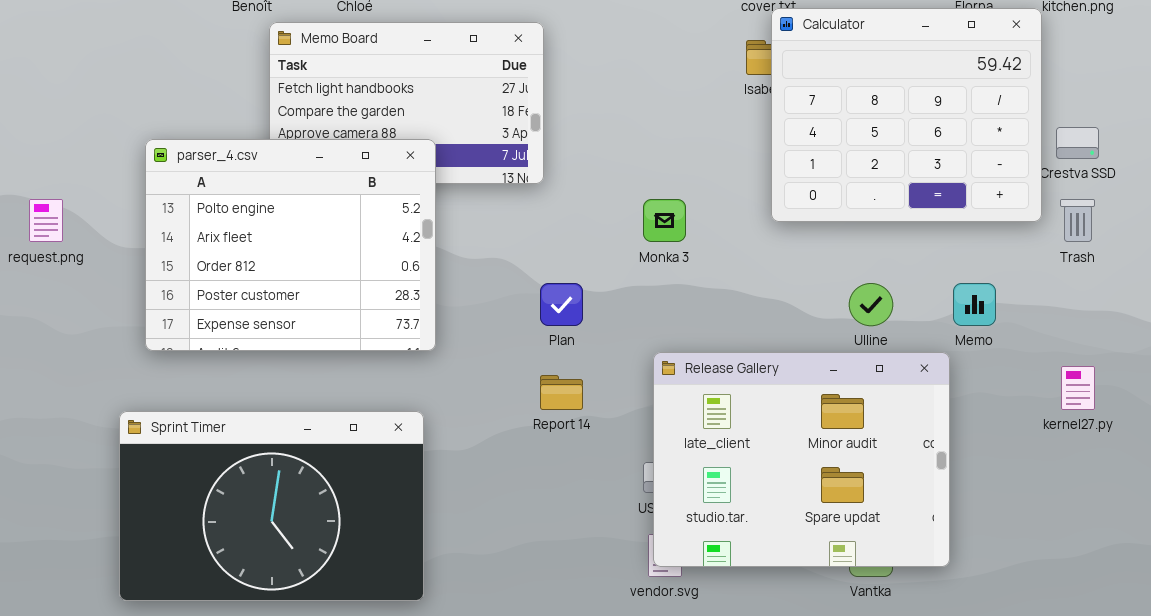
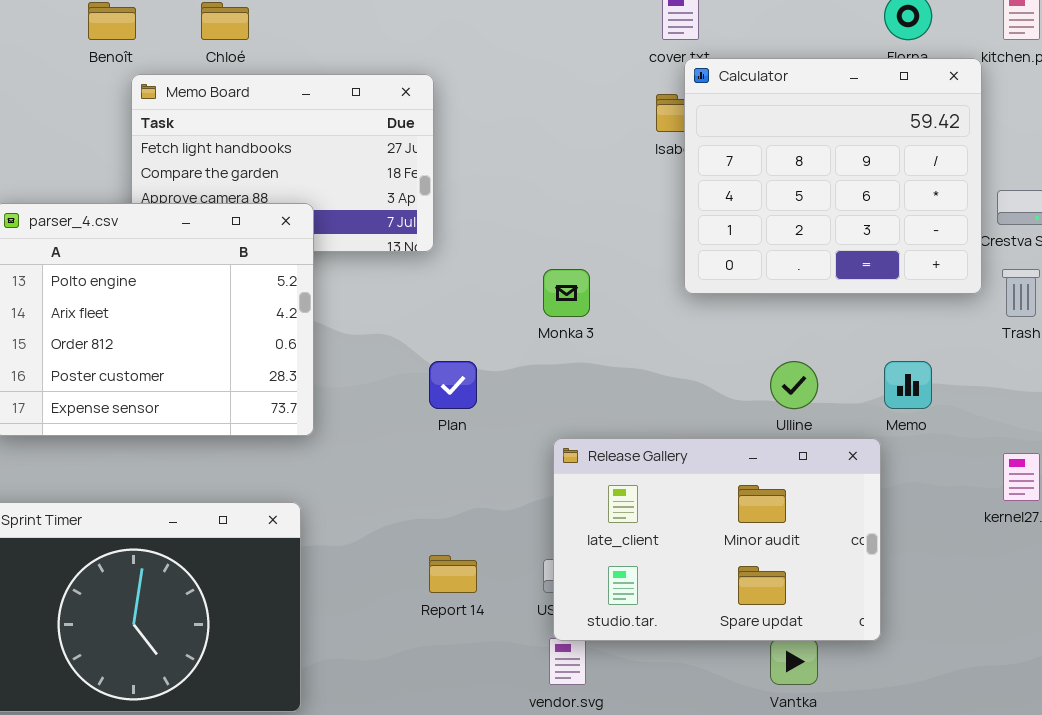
Release Gallery: [653,352,950,567] -> [553,438,881,641], resized
Report 14: [540,375,583,410] -> [429,555,477,593], moved

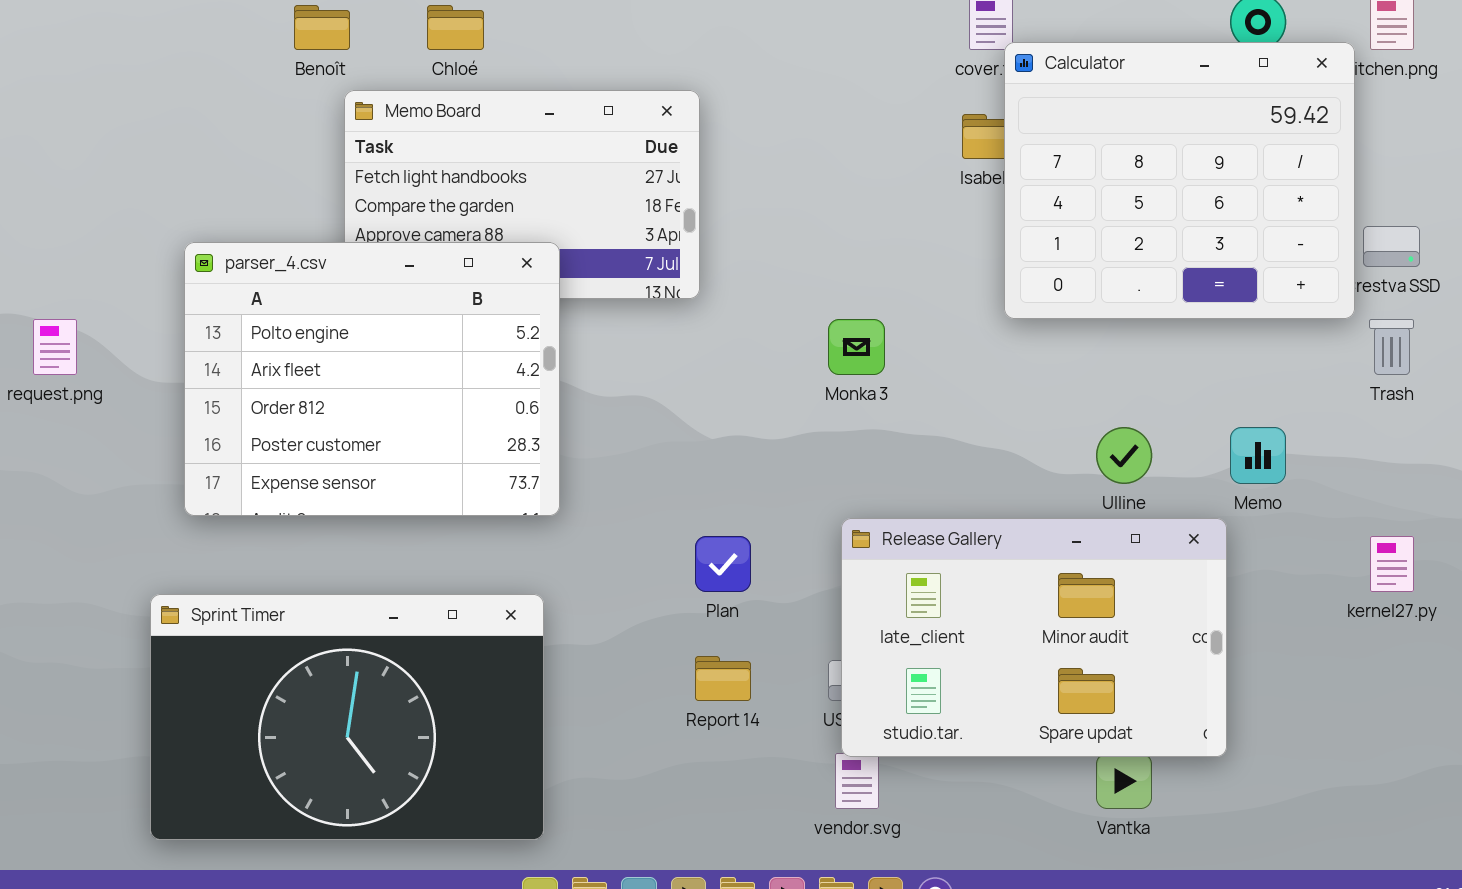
Calculator: [684,58,982,294] -> [1004,42,1355,319], moved
Plan: [429,361,477,409] -> [695,536,751,592], moved

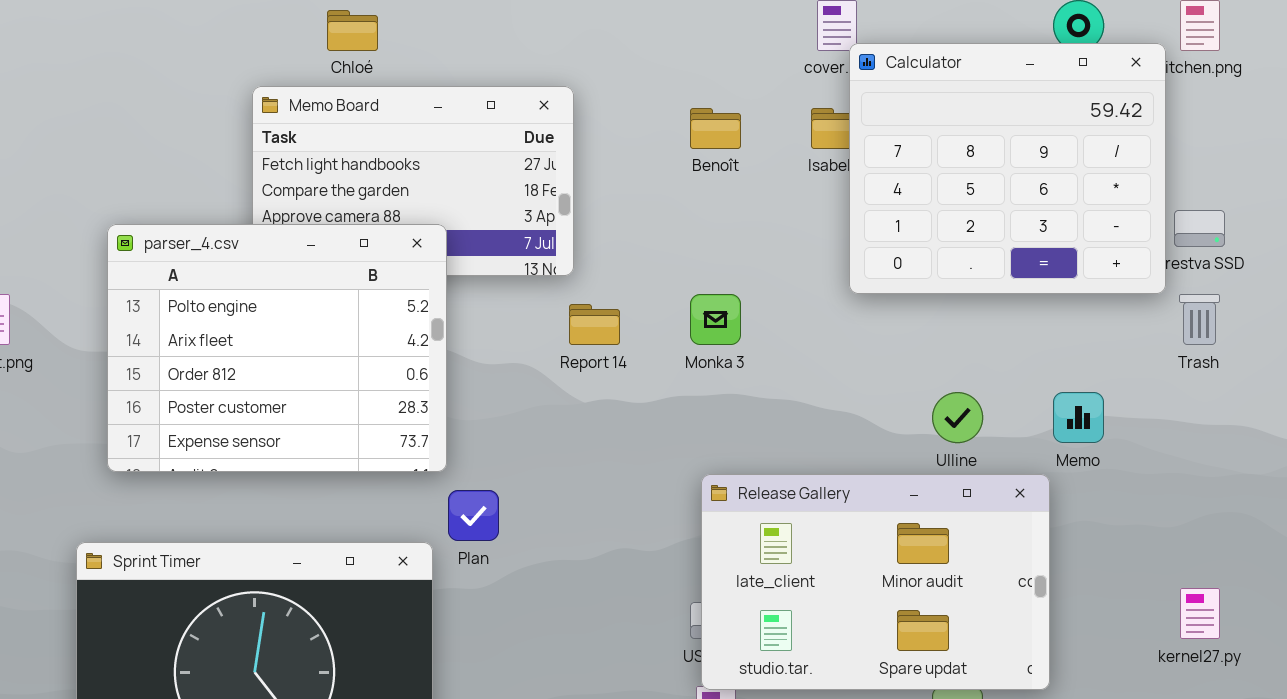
Benoît: [294,5,350,50] -> [690,108,741,149], moved
Plan: [695,536,751,592] -> [448,490,499,541], moved
kernel27.py: [1370,536,1414,592] -> [1180,588,1220,639], moved
Report 14: [695,656,751,701] -> [569,304,620,345], moved

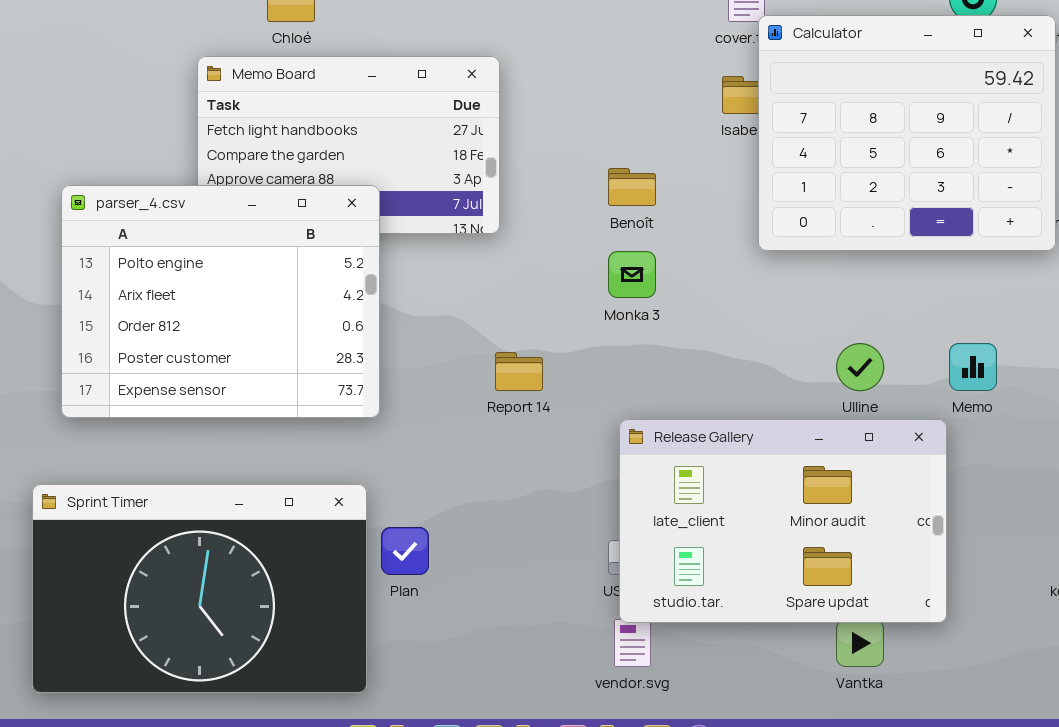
Benoît: [690,108,741,149] -> [608,168,656,206], moved
Report 14: [569,304,620,345] -> [495,352,543,391], moved
Plan: [448,490,499,541] -> [381,527,429,575], moved

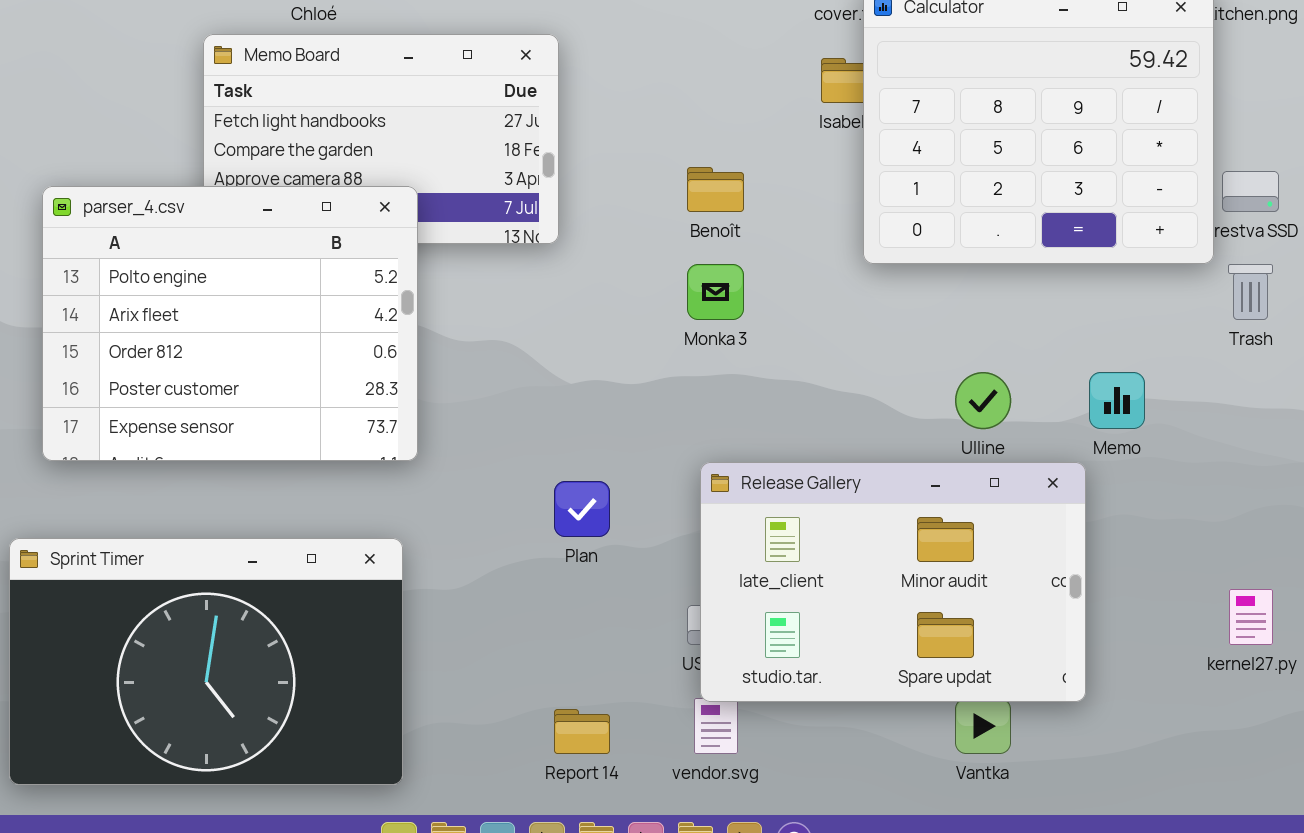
Report 14: [495,352,543,391] -> [554,709,610,754], moved
Plan: [381,527,429,575] -> [554,481,610,537], moved

